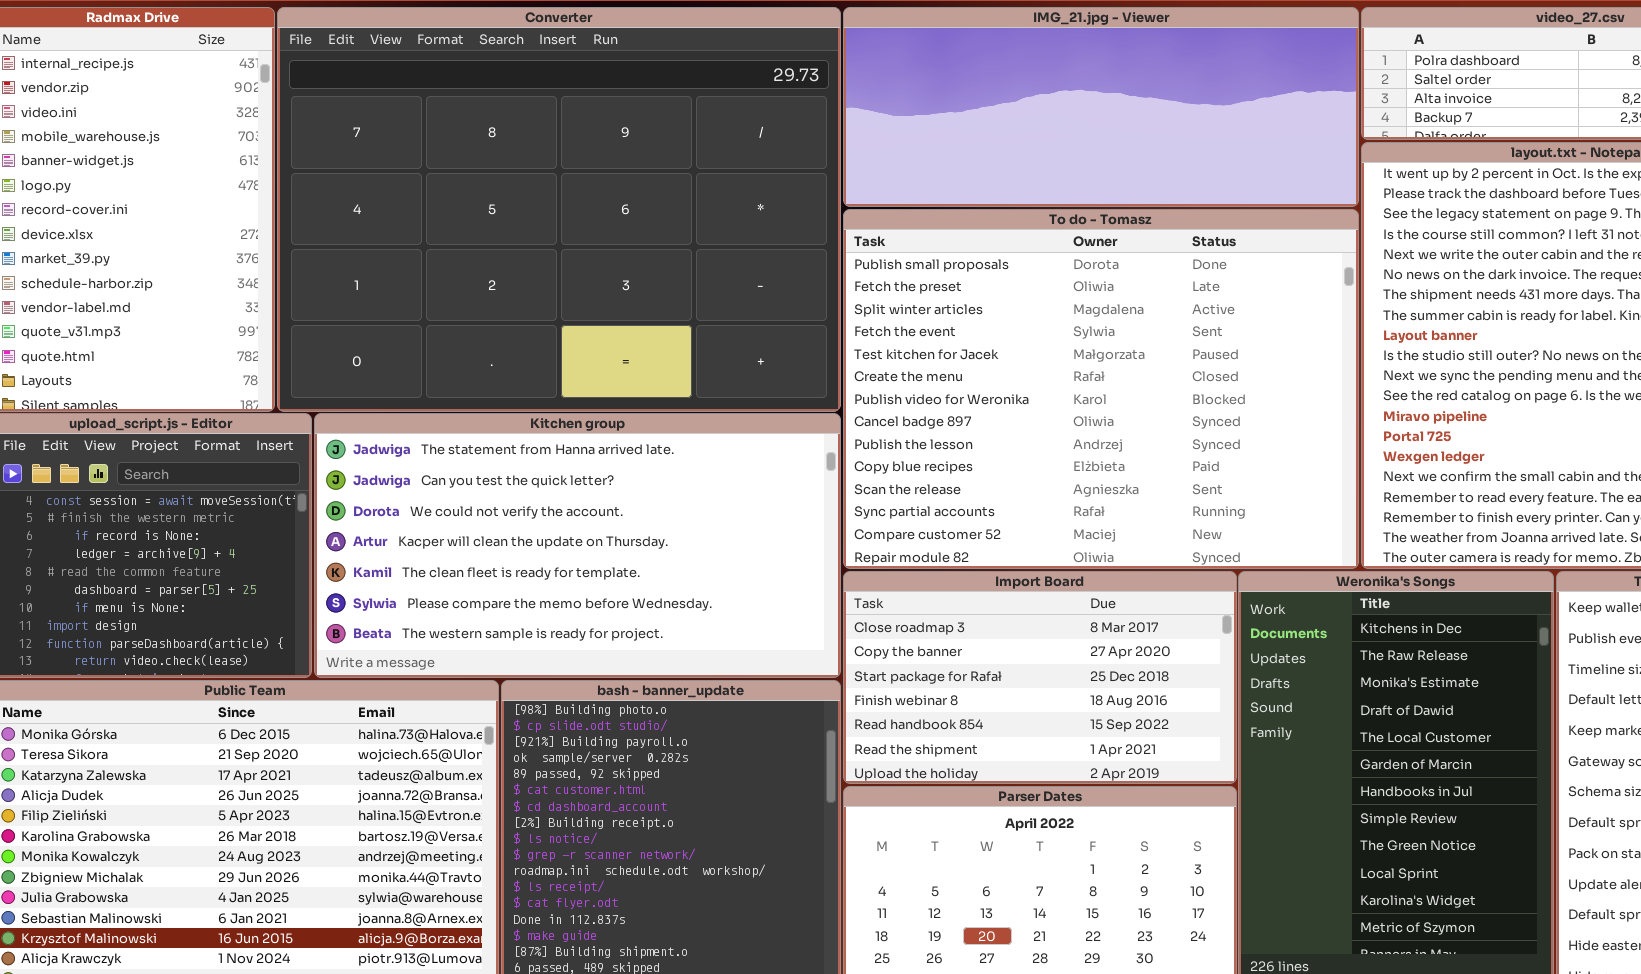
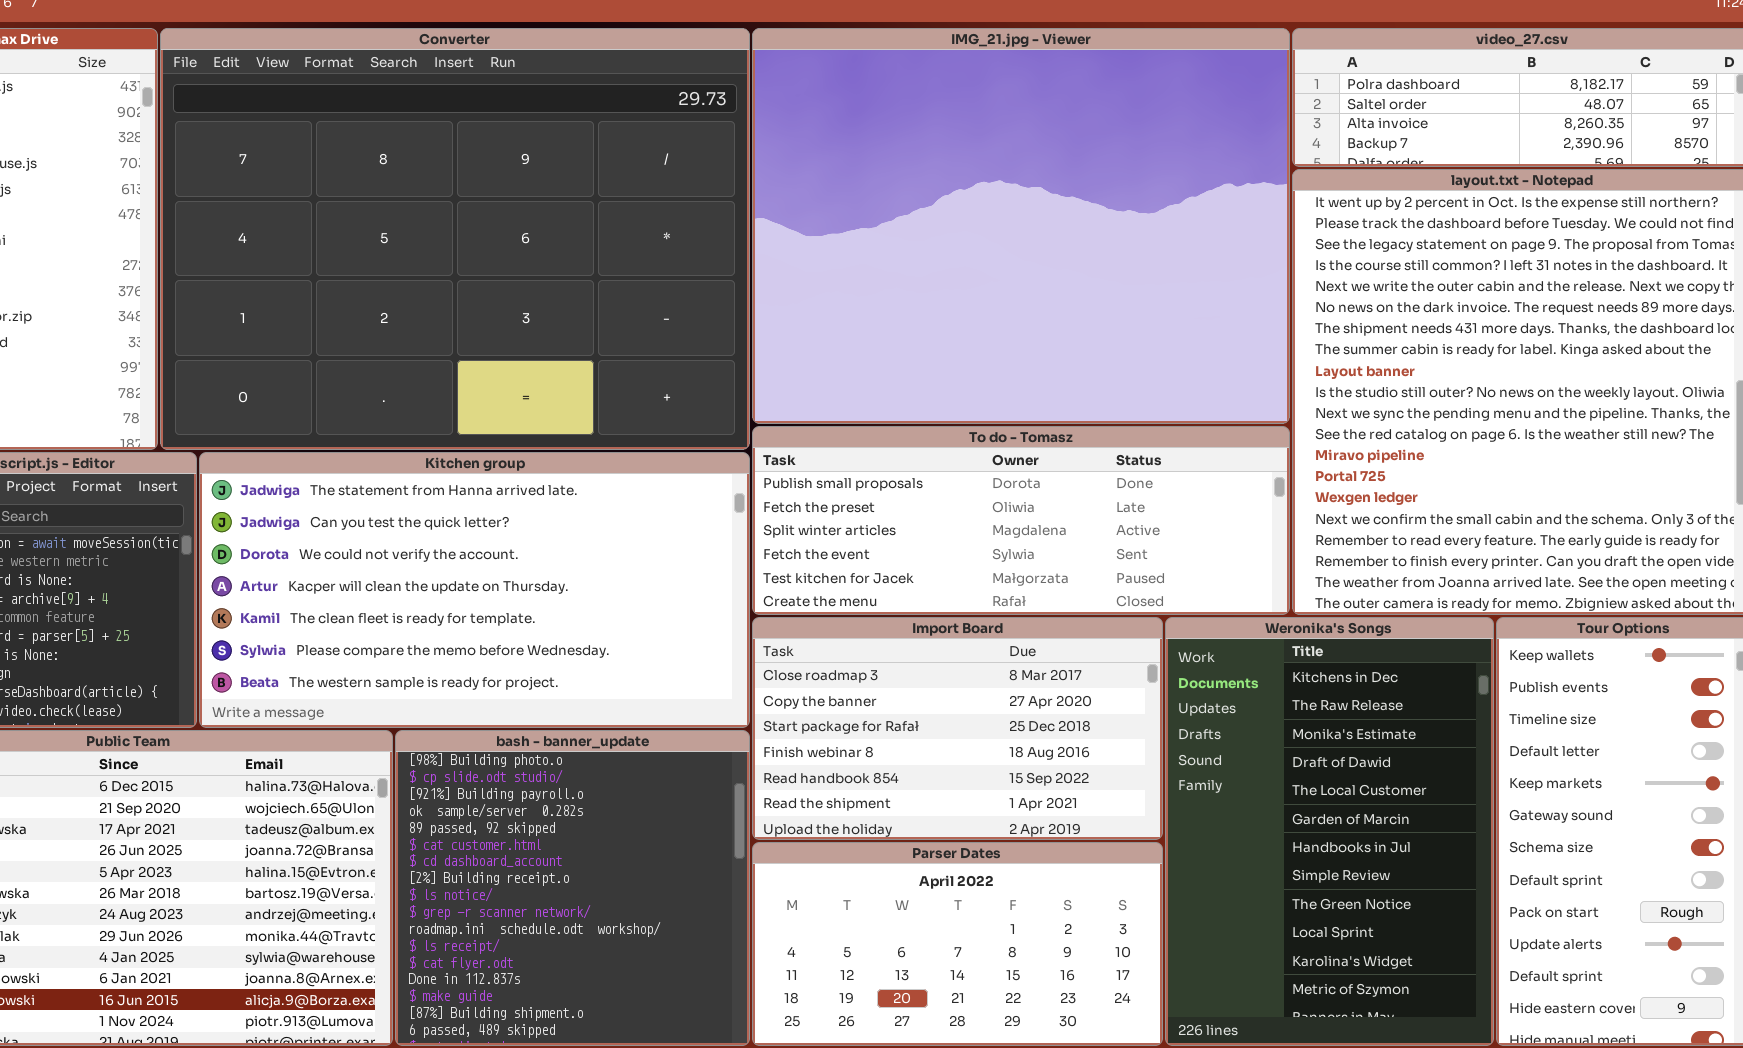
IMG_21.jpg - Viewer: [843,7,1359,207] -> [752,28,1290,424], resized
To do - Tomasz: [843,209,1359,569] -> [752,426,1290,615], resized

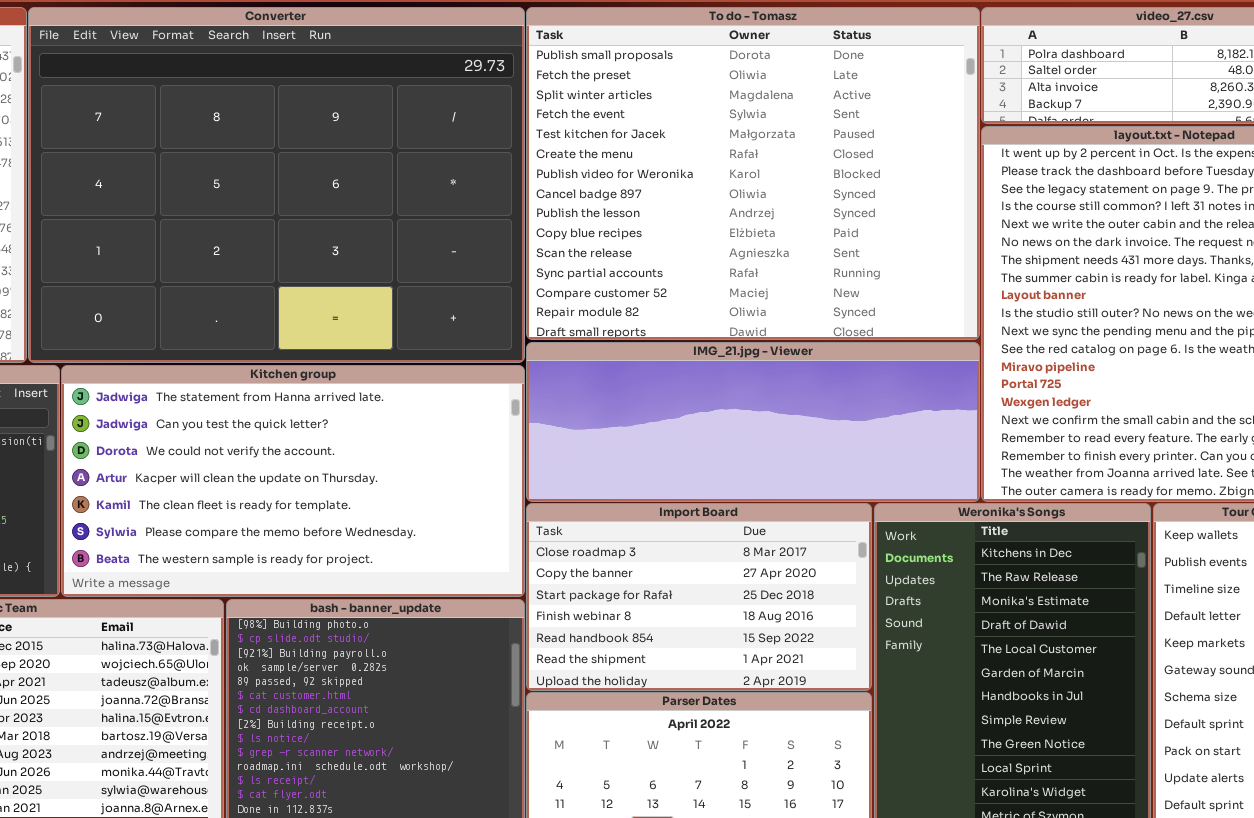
IMG_21.jpg - Viewer: [752,28,1290,424] -> [526,342,980,502], moved, resized
To do - Tomasz: [752,426,1290,615] -> [526,7,980,340], moved, resized

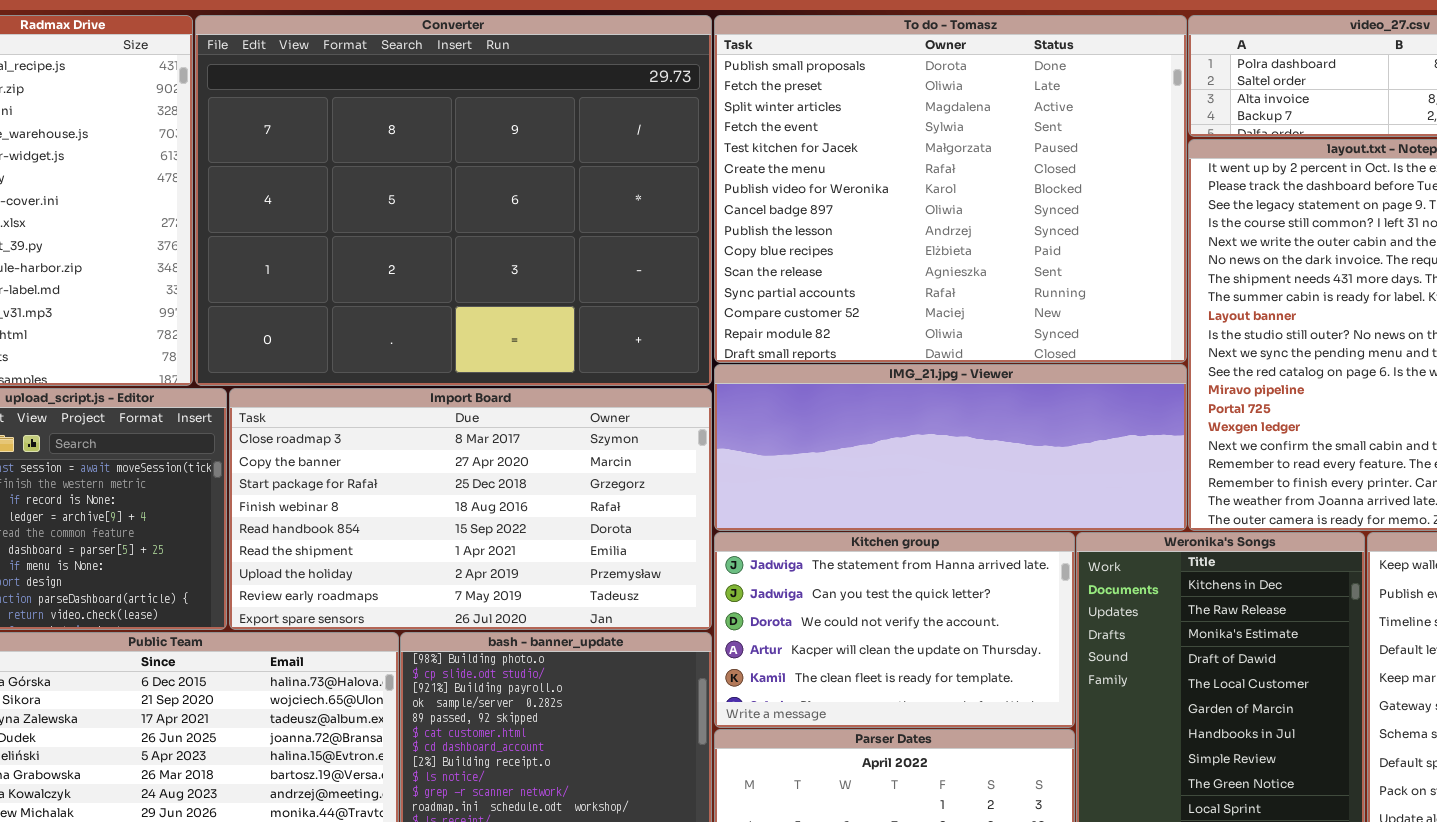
Kitchen group: [61,365,525,597] -> [714,532,1075,728], moved, resized
Import Board: [526,503,872,691] -> [229,388,712,630], moved, resized

